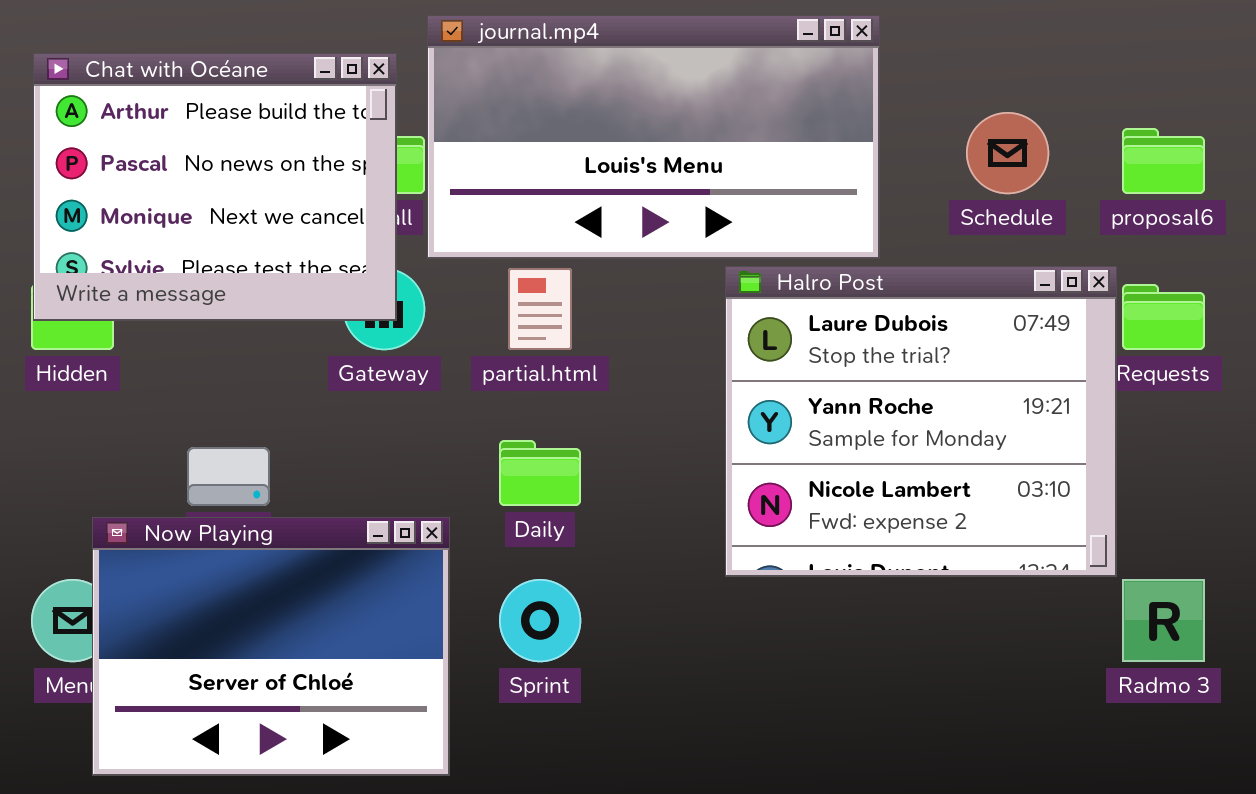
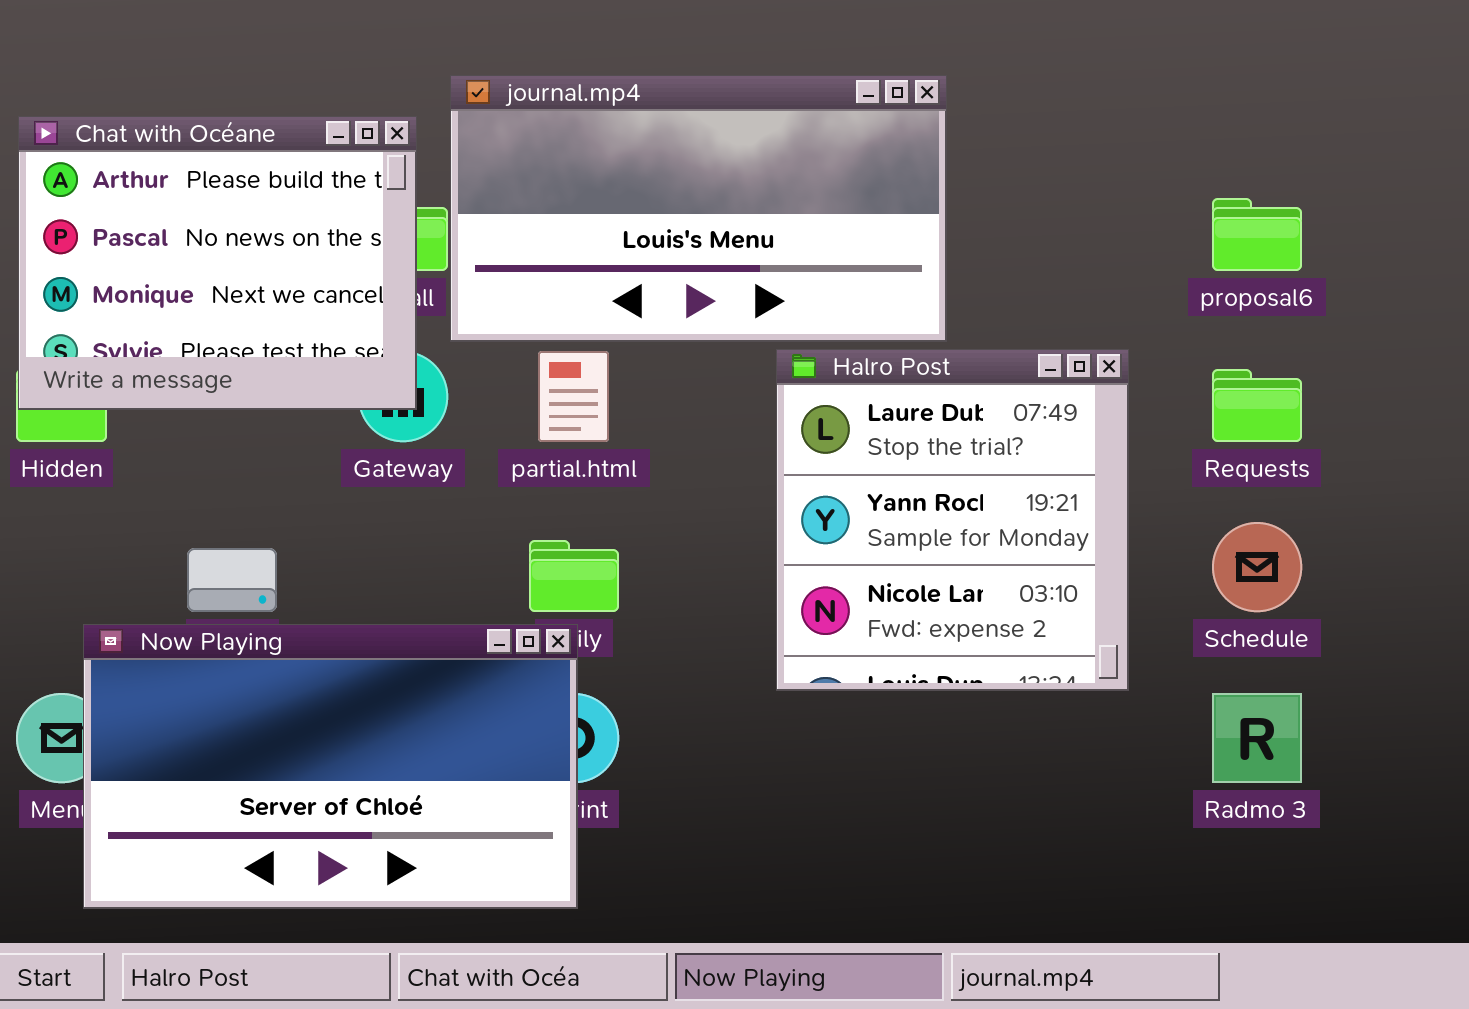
Schedule: [966,112,1049,194] -> [1212,522,1302,612], moved
Halro Post: [725,266,1117,577] -> [776,349,1129,691], resized
Now Playing: [92,517,450,776] -> [83,624,578,909], resized

